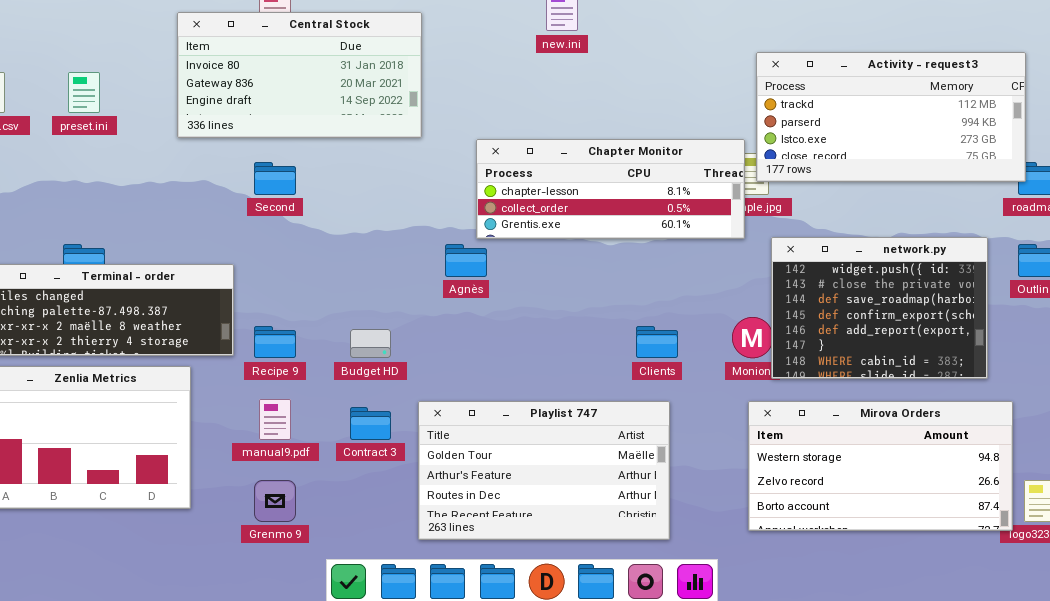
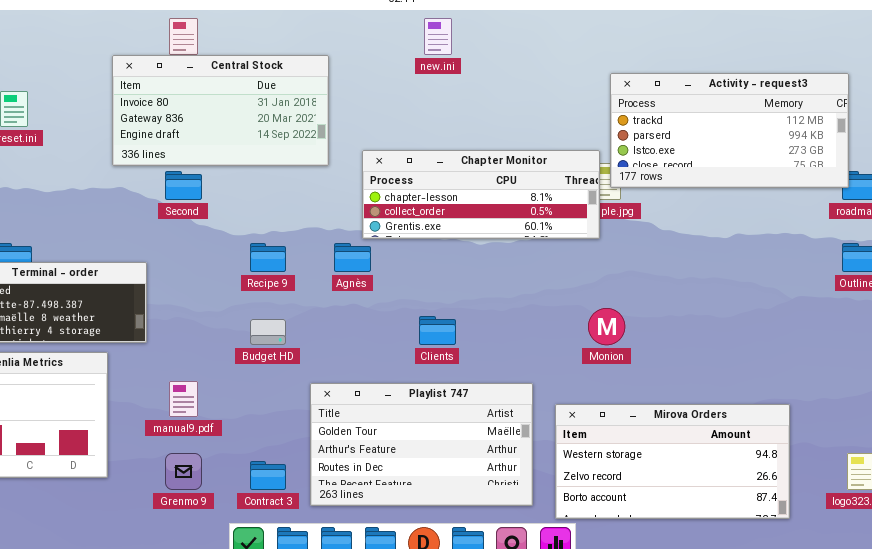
Central Stock: [177,12,422,138] -> [112,55,329,166], moved
network.py: [771,237,988,379] -> none, closed
Recipe 9: [254,326,296,358] -> [250,243,286,272], moved
Clients: [636,326,678,358] -> [419,316,456,345], moved
Mirova Orders: [748,401,1013,531] -> [555,404,790,519], moved
Contract 3: [350,407,391,440] -> [250,461,286,490], moved

